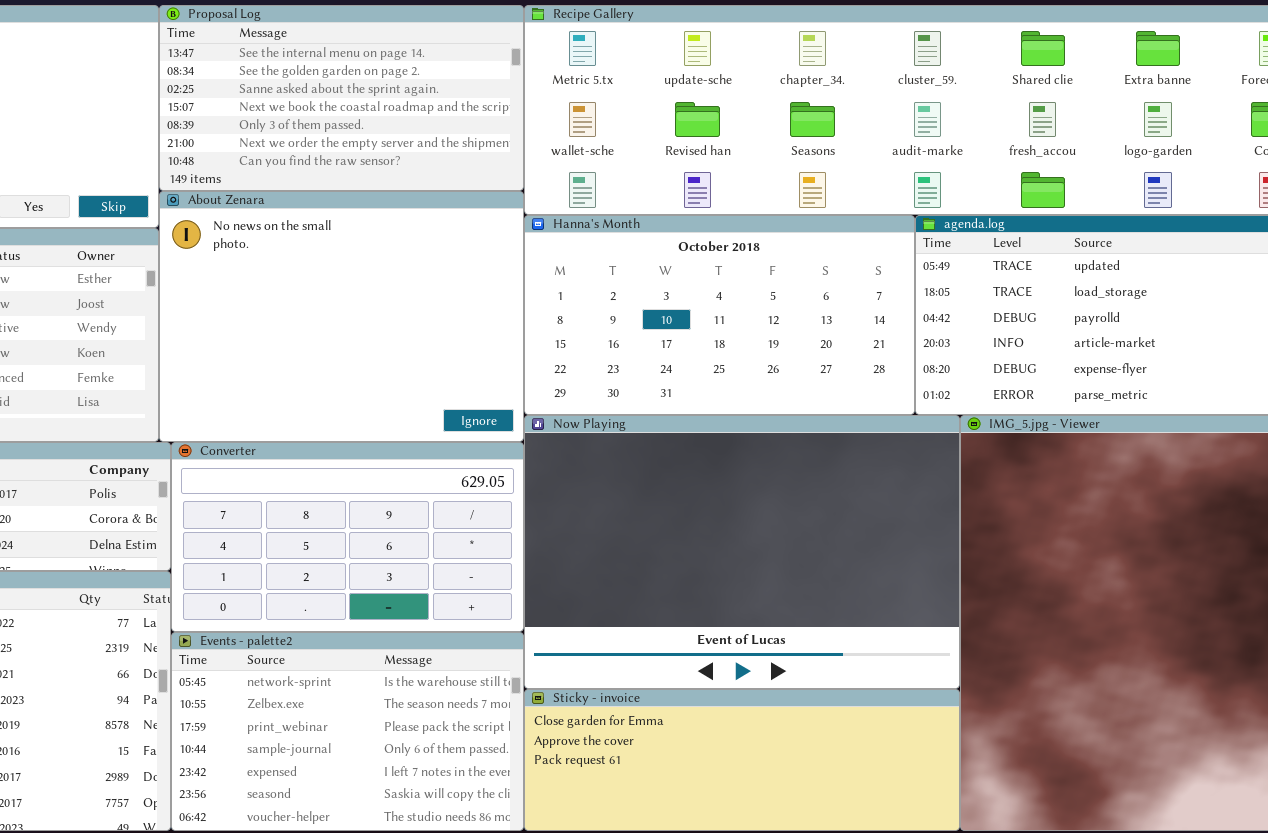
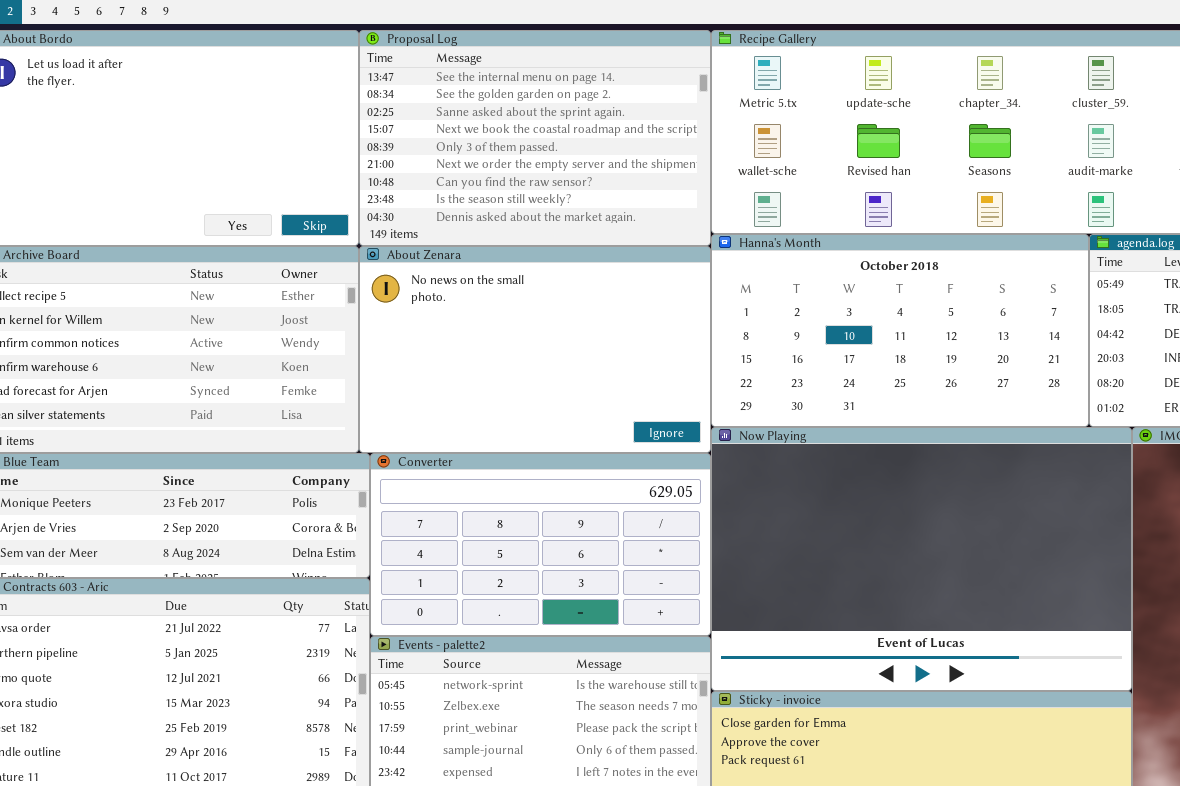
Proposal Log: [159,5,524,191] -> [359,30,711,246], resized
About Zenara: [159,191,524,442] -> [359,246,711,453], resized

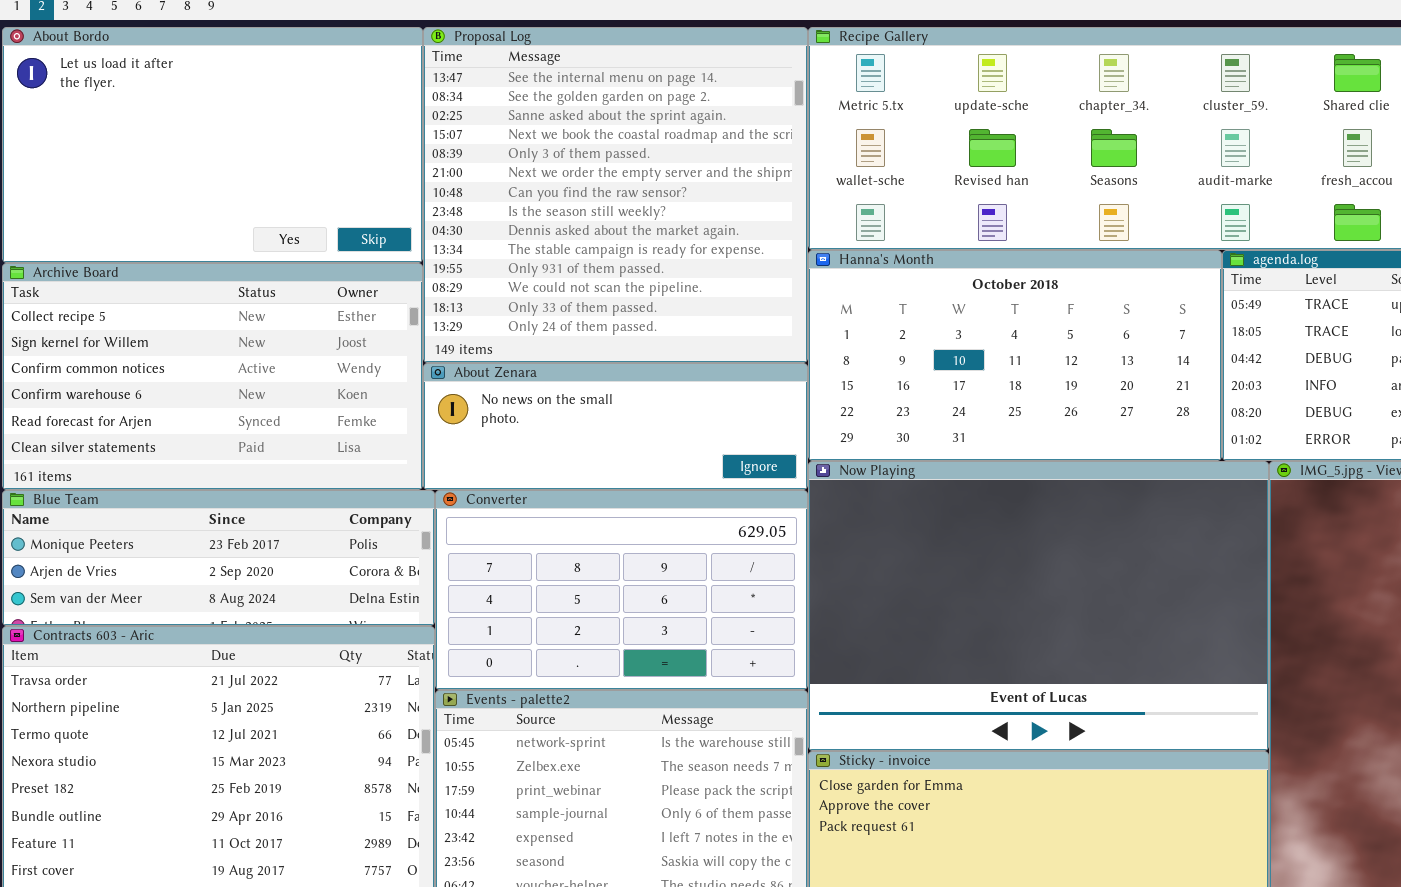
Proposal Log: [359,30,711,246] -> [423,27,808,363], resized
About Zenara: [359,246,711,453] -> [423,363,808,490], resized

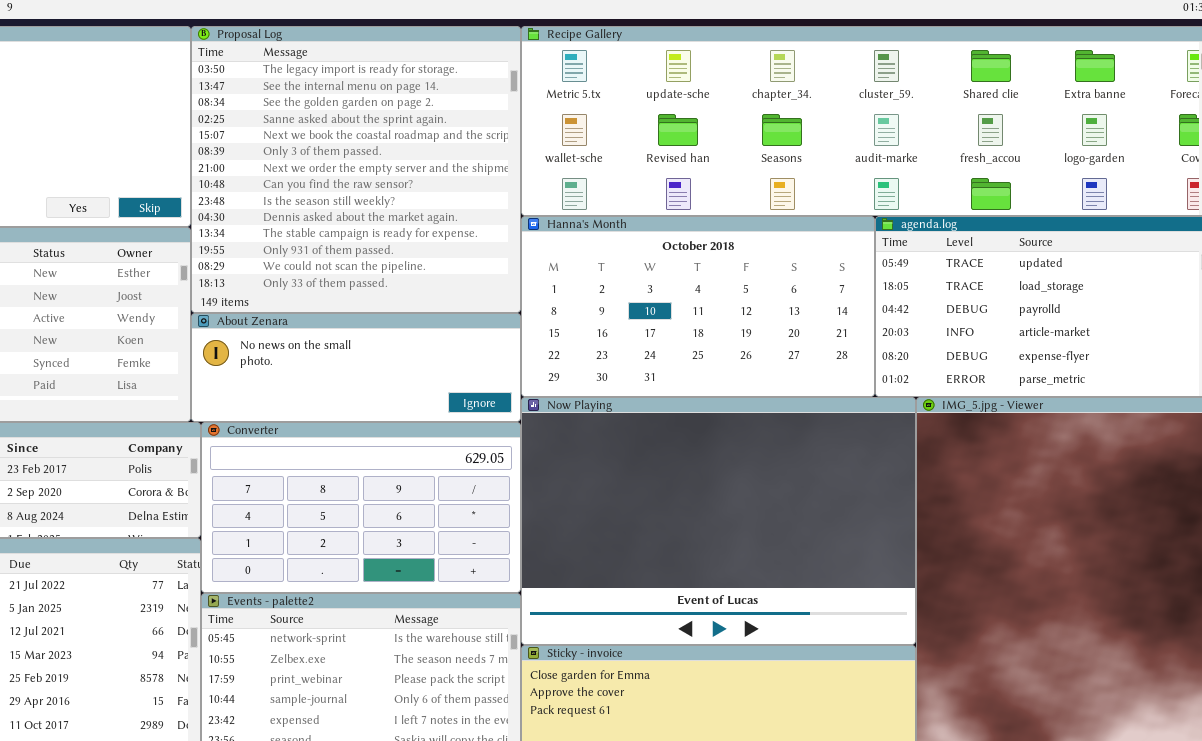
Proposal Log: [423,27,808,363] -> [191,26,521,313], scrolled up 1 row

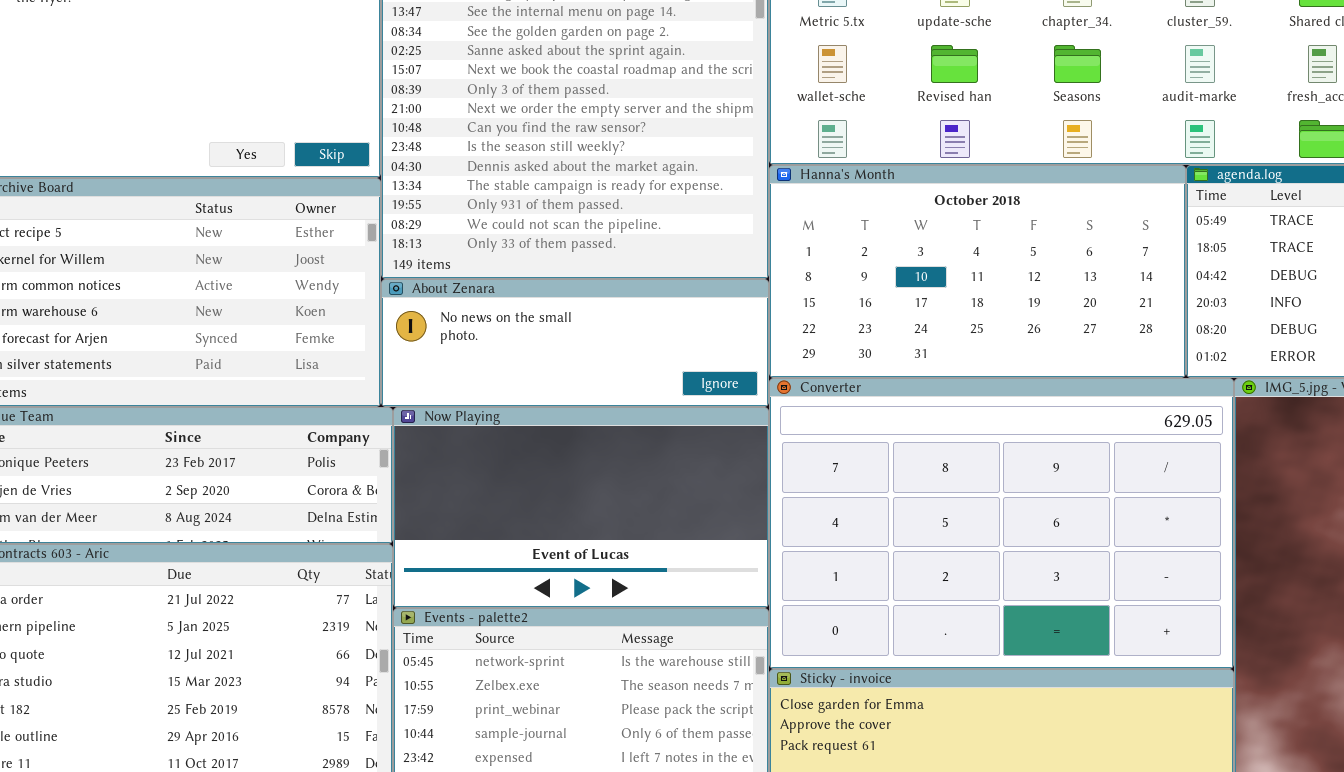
Now Playing: [521,397,916,645] -> [393,407,769,608], moved, resized
Converter: [201,422,521,593] -> [769,378,1234,669], moved, resized

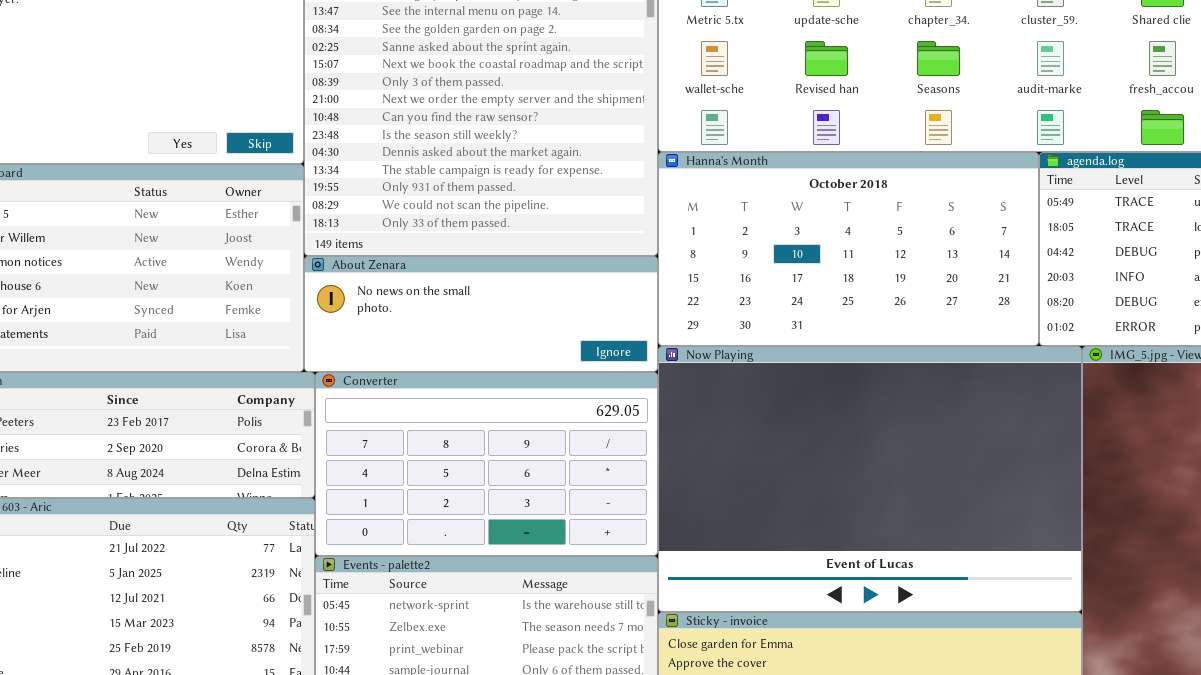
Converter: [769,378,1234,669] -> [315,372,658,556], moved, resized
Now Playing: [393,407,769,608] -> [658,346,1082,612], moved, resized

